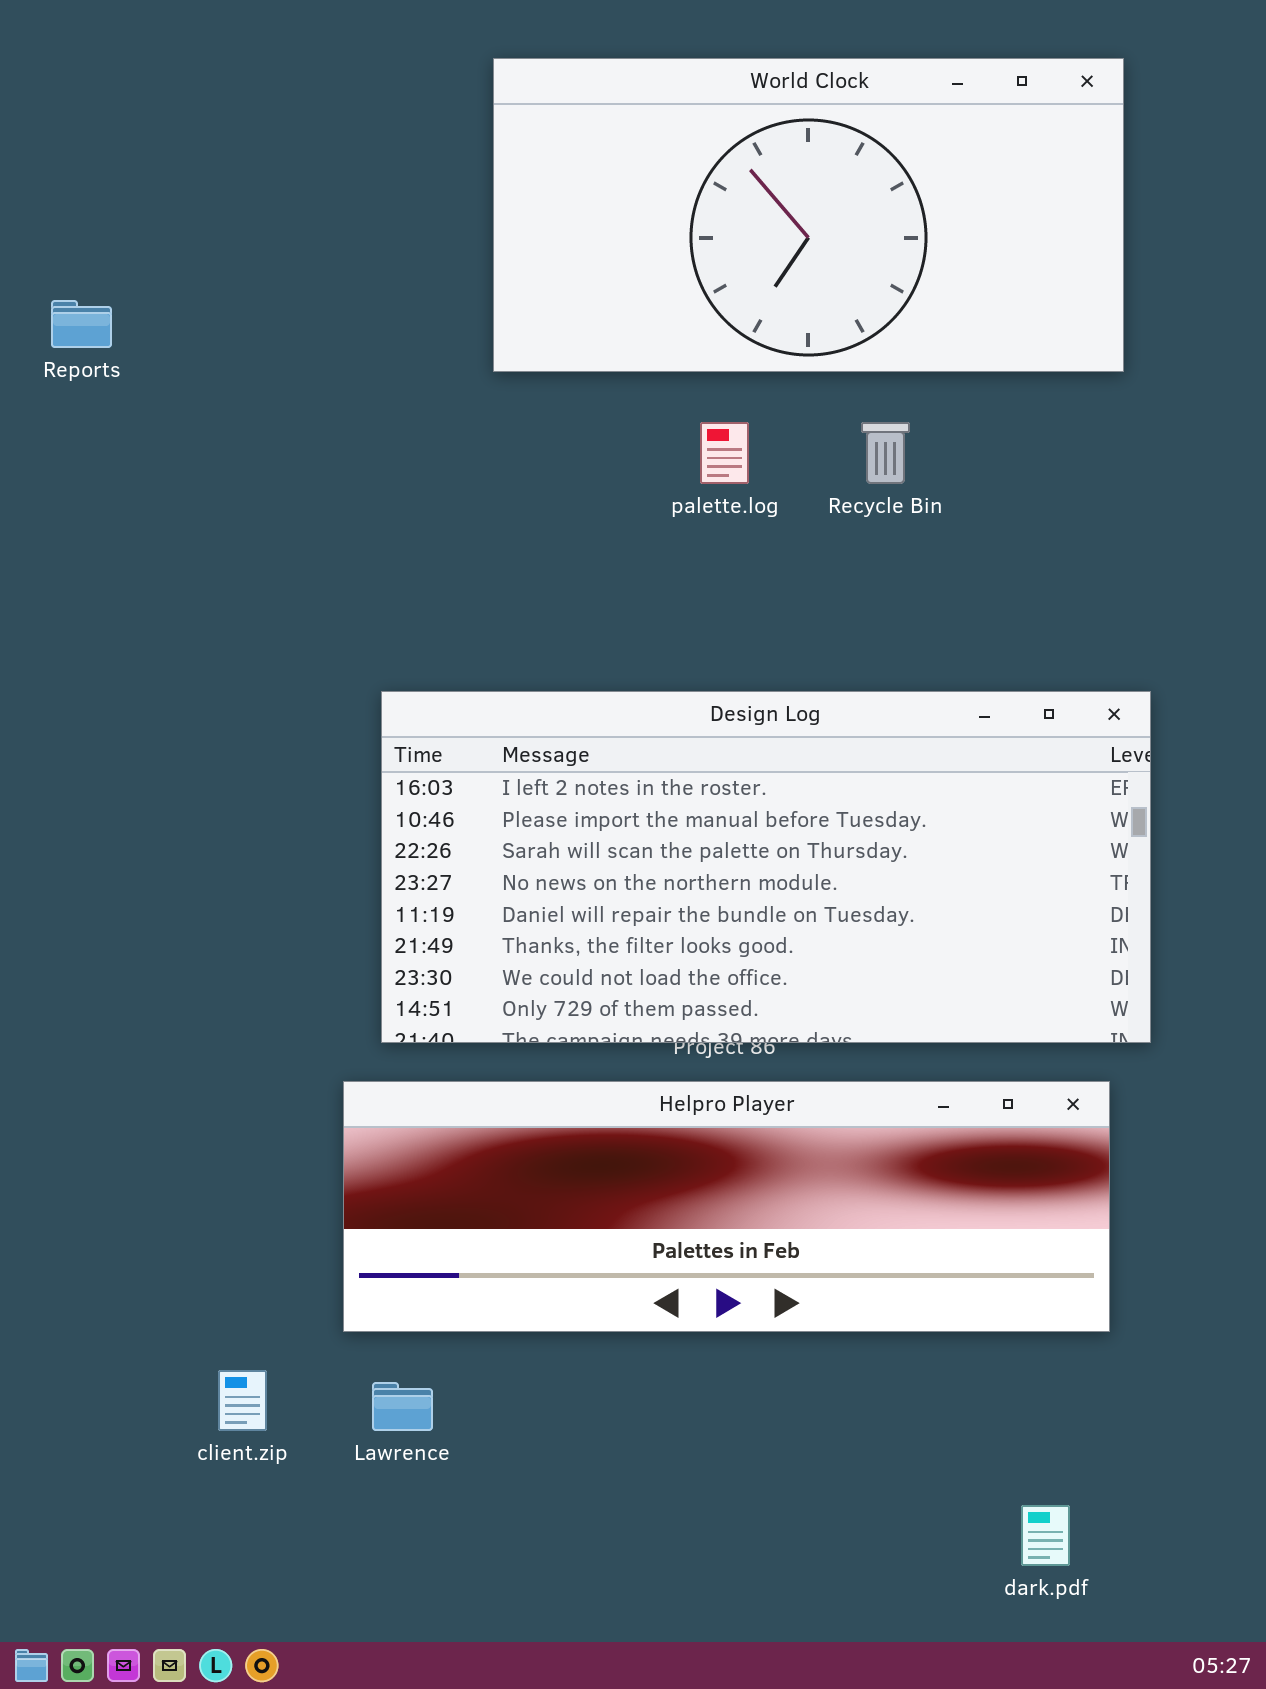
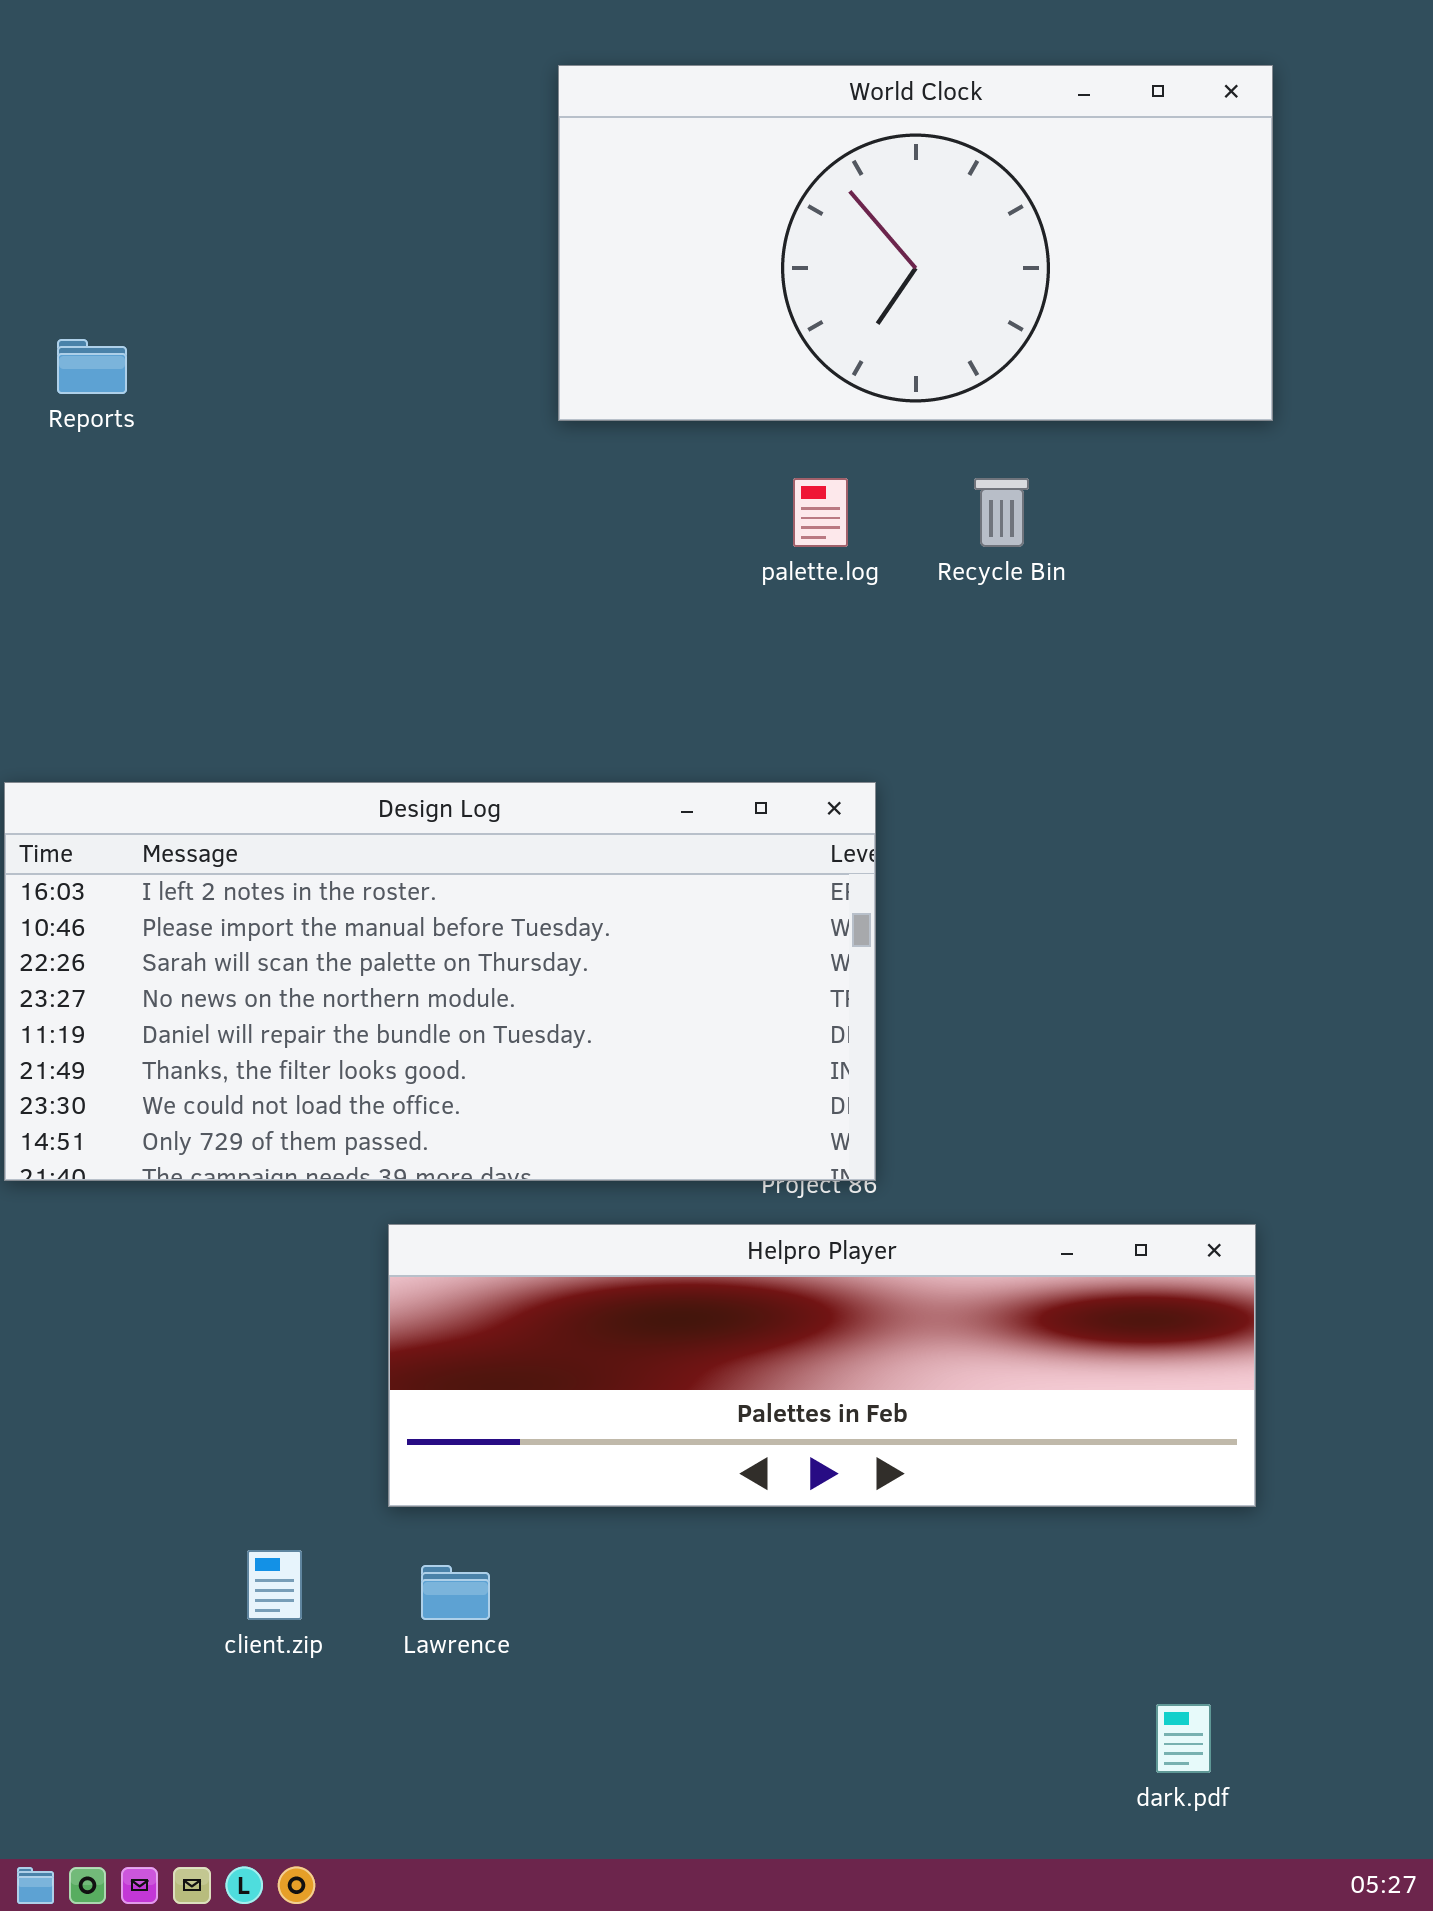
Design Log: [381,691,1151,1043] -> [4,782,876,1181], moved

